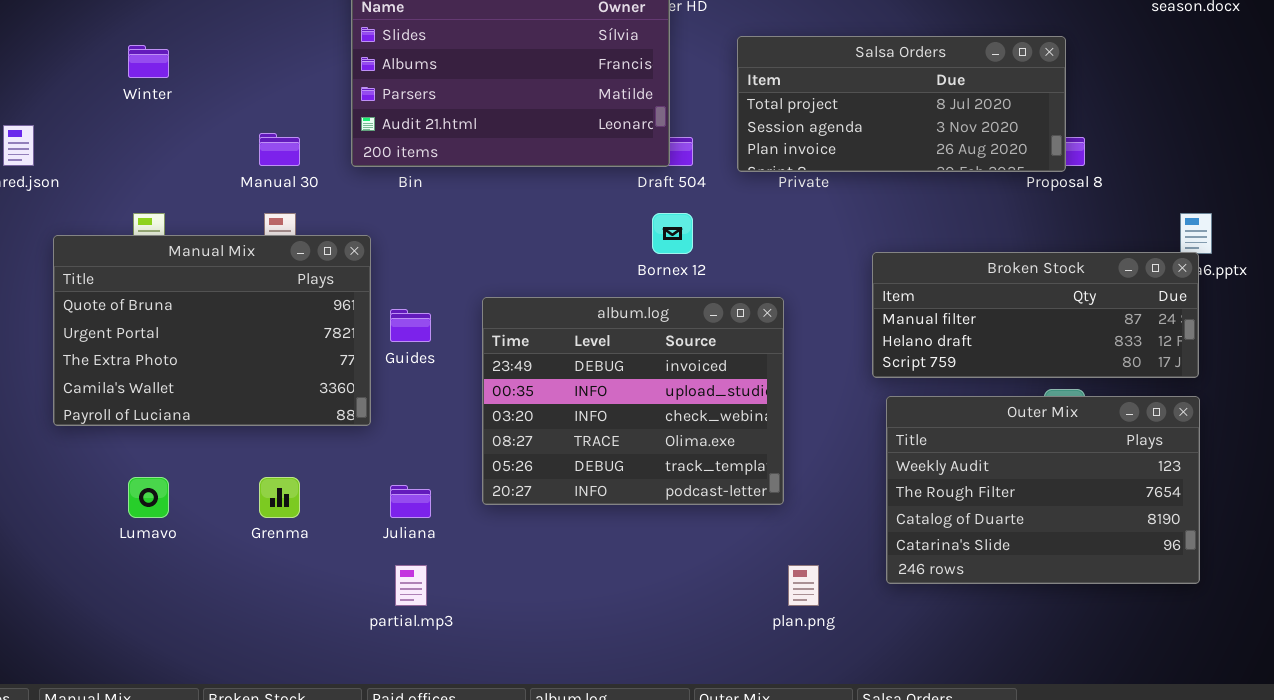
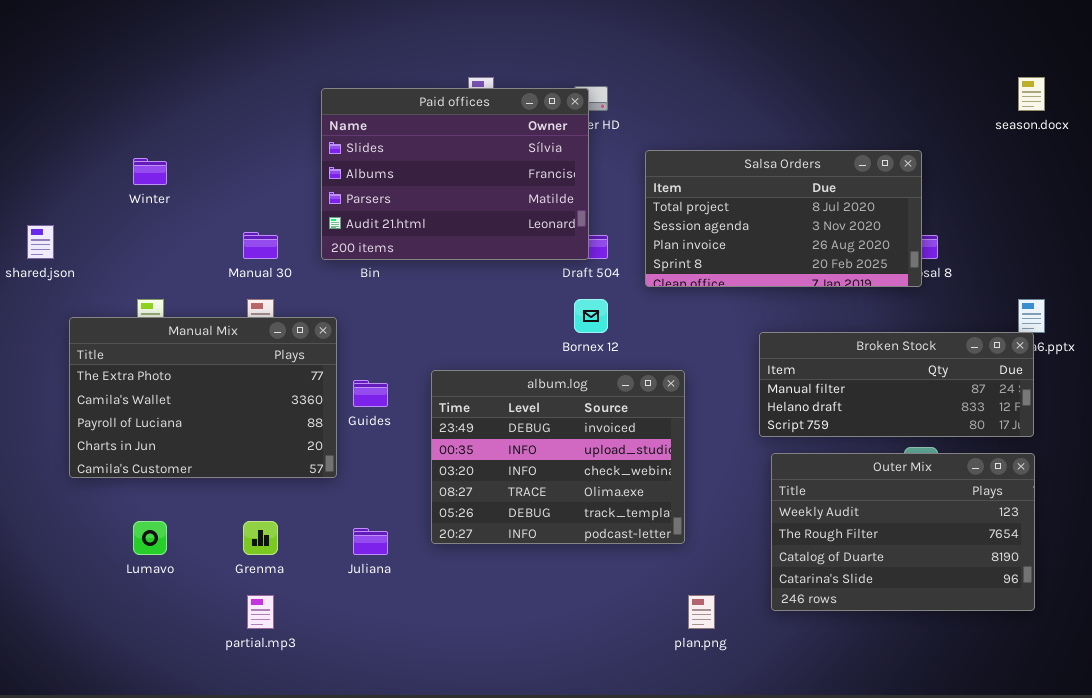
Salsa Orders: [737,36,1066,172] -> [645,150,922,287], resized
Manual Mix: [53,235,371,426] -> [69,317,337,478], scrolled down 2 rows
partial.mp3: [395,565,427,606] -> [247,595,274,629], moved

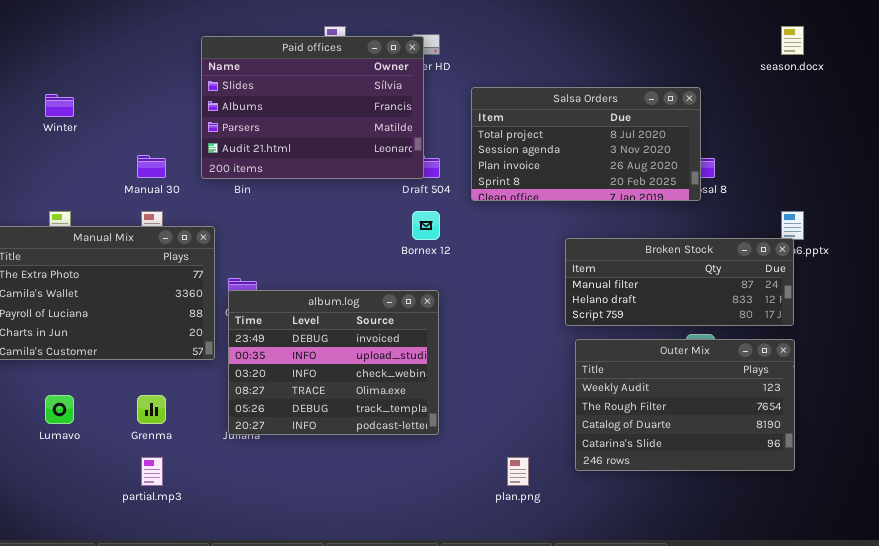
album.log: [431,370,685,544] -> [228,290,439,435], moved

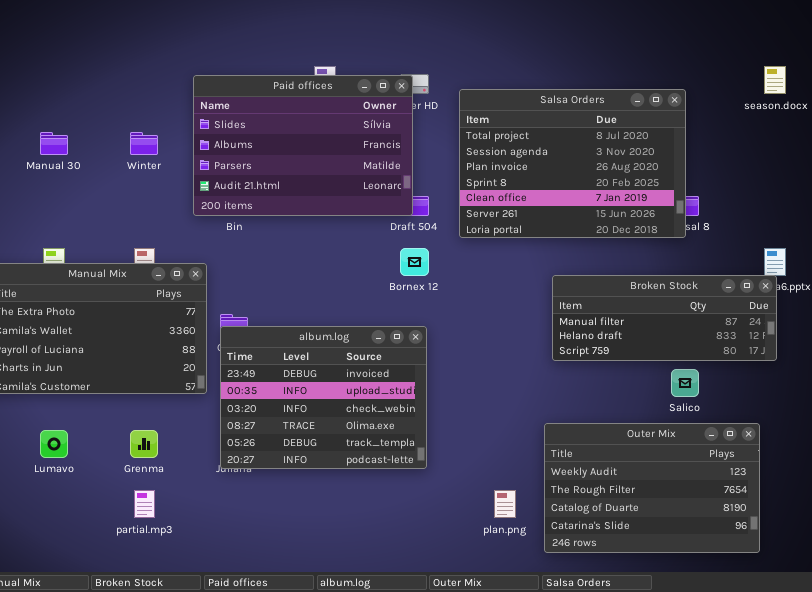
Salsa Orders: [471,87,701,201] -> [459,89,686,238], resized
Winter: [45,94,74,117] -> [130,132,158,155], moved
Manual 30: [137,155,166,178] -> [40,132,68,155], moved
Outer Mix: [575,339,795,471] -> [544,423,760,553], moved

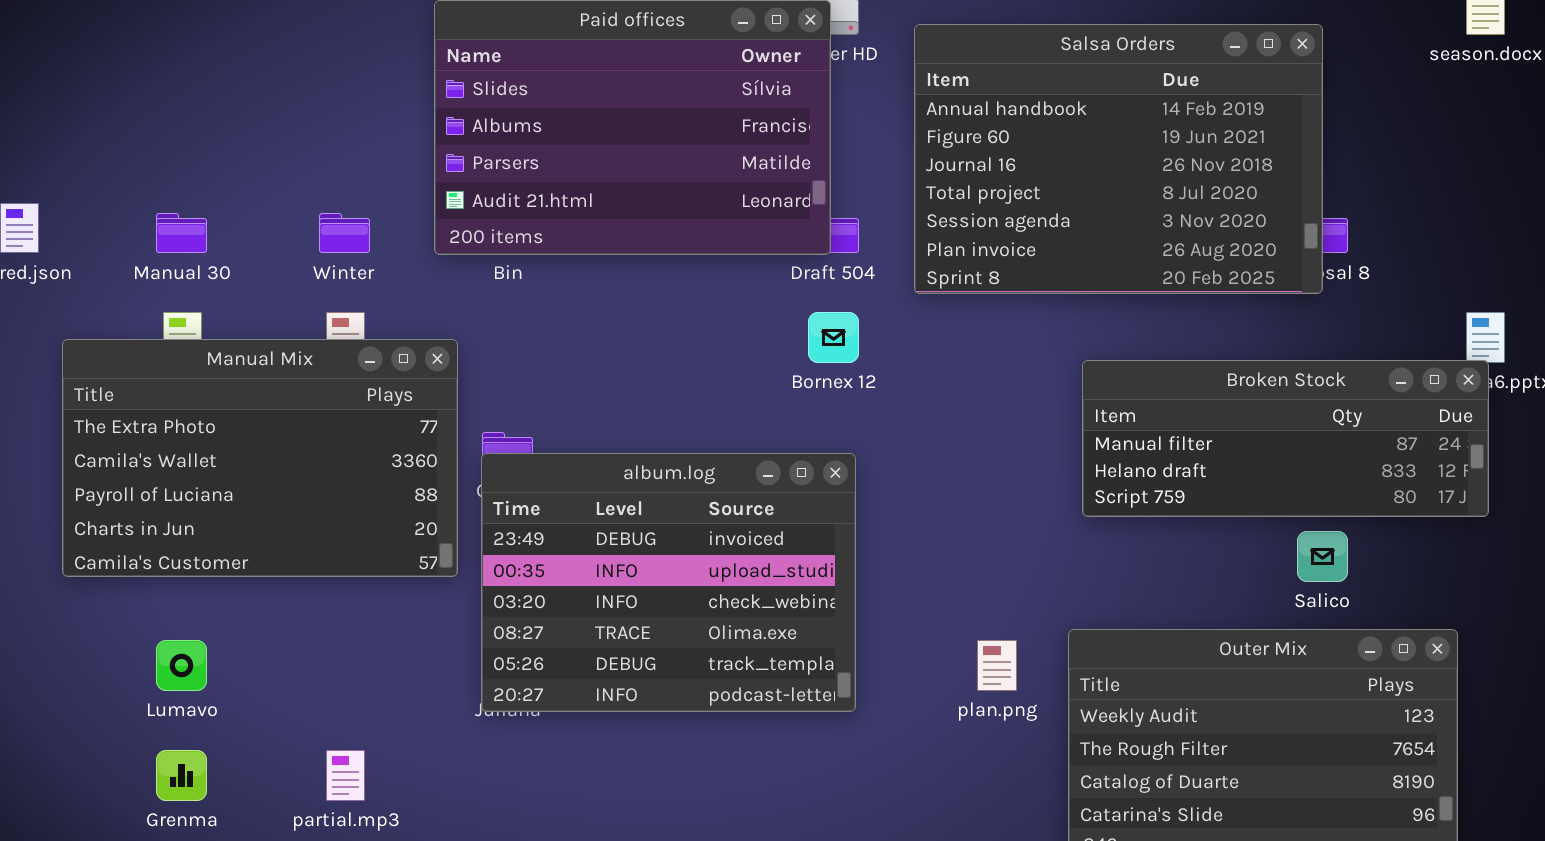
Salsa Orders: [459,89,686,238] -> [914,24,1323,294], scrolled up 3 rows
Manual 30: [40,132,68,155] -> [156,213,207,253], moved
Winter: [130,132,158,155] -> [319,213,370,253], moved
Grenma: [130,430,158,458] -> [156,750,207,801], moved
plan.png: [494,490,516,518] -> [977,640,1017,691], moved

